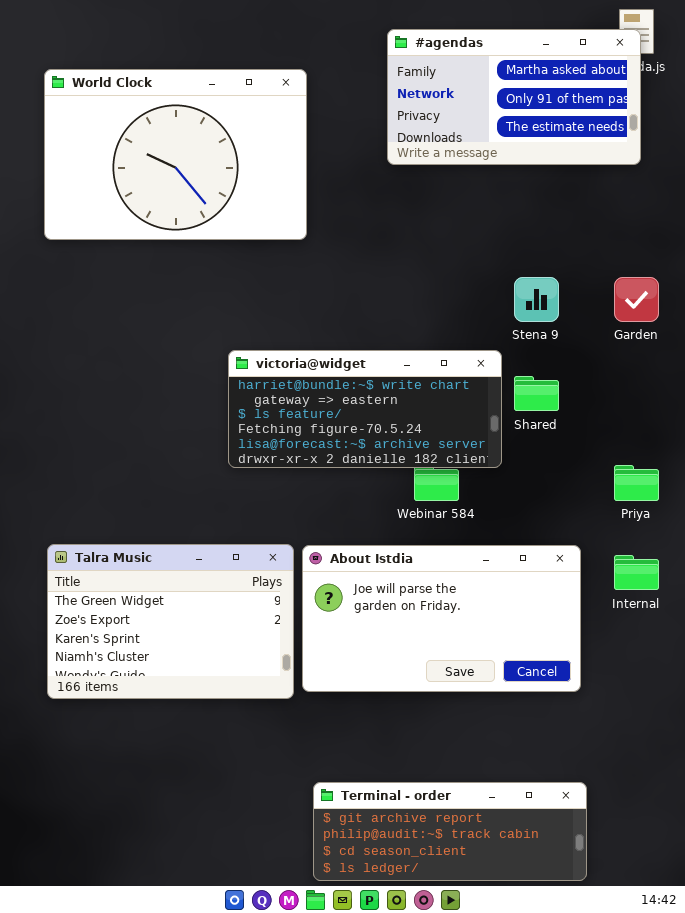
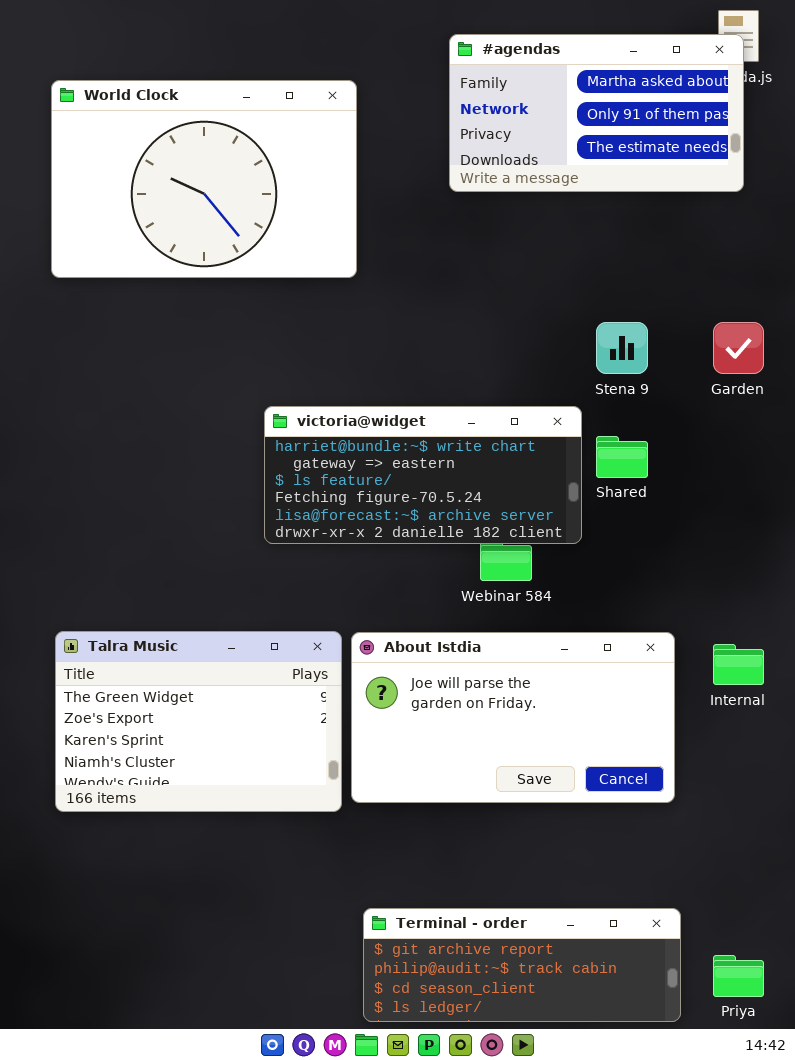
Priya: [614,465,659,501] -> [713,955,764,997], moved

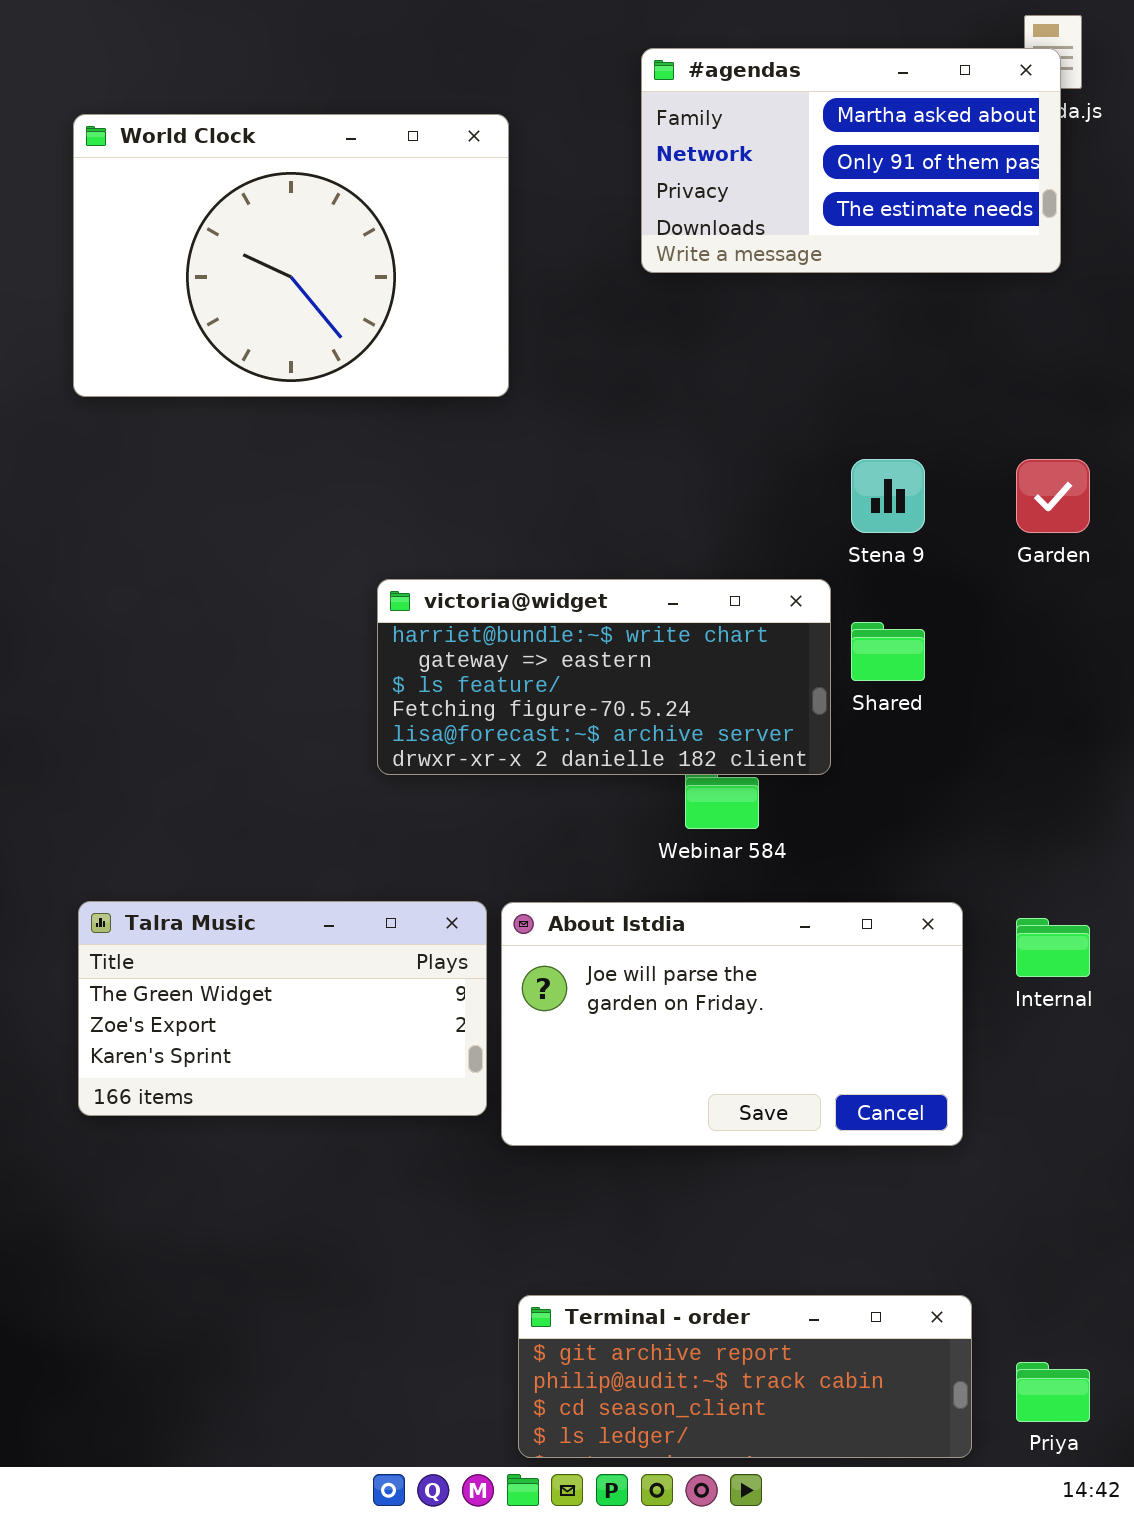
Talra Music: [55,631,342,812] -> [78,901,487,1116], resized

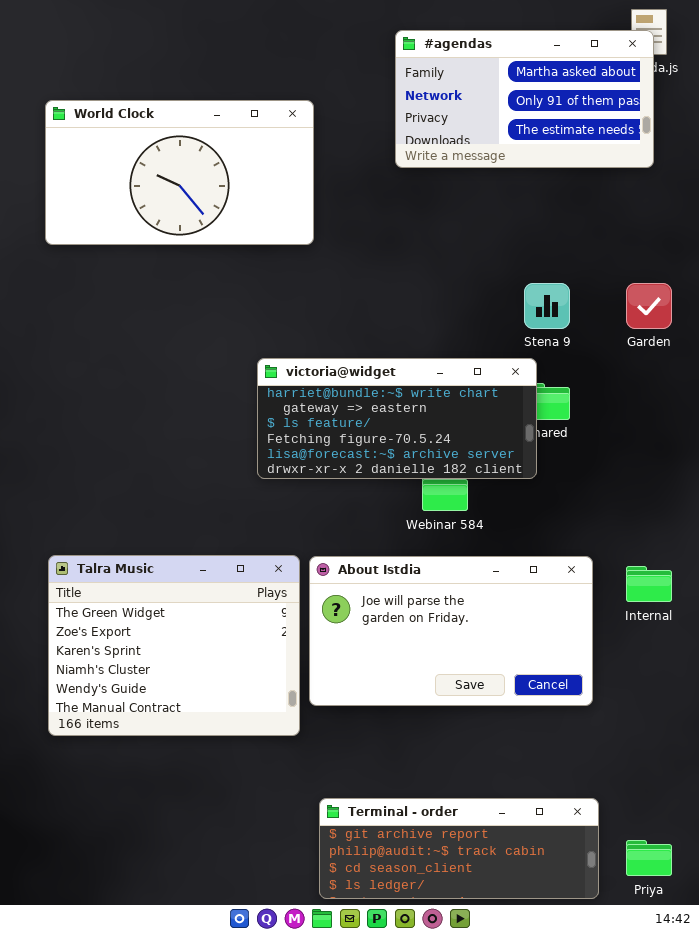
World Clock: [73,114,509,397] -> [45,100,314,245], resized
victoria@widget: [377,579,831,775] -> [257,358,537,479], moved
Talra Music: [78,901,487,1116] -> [48,555,300,736], resized

